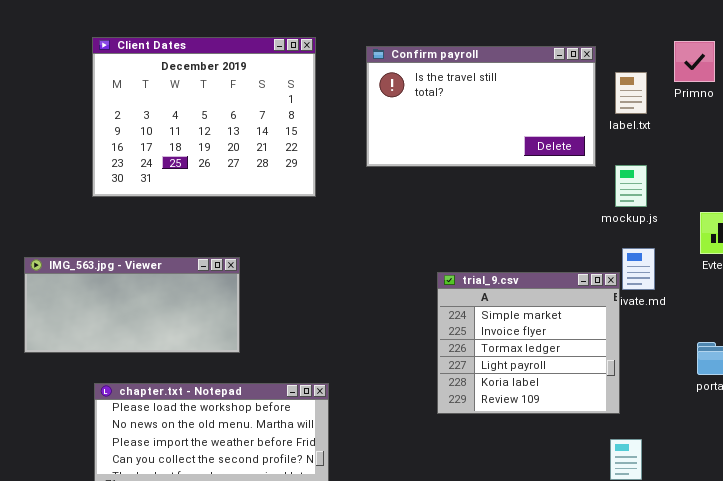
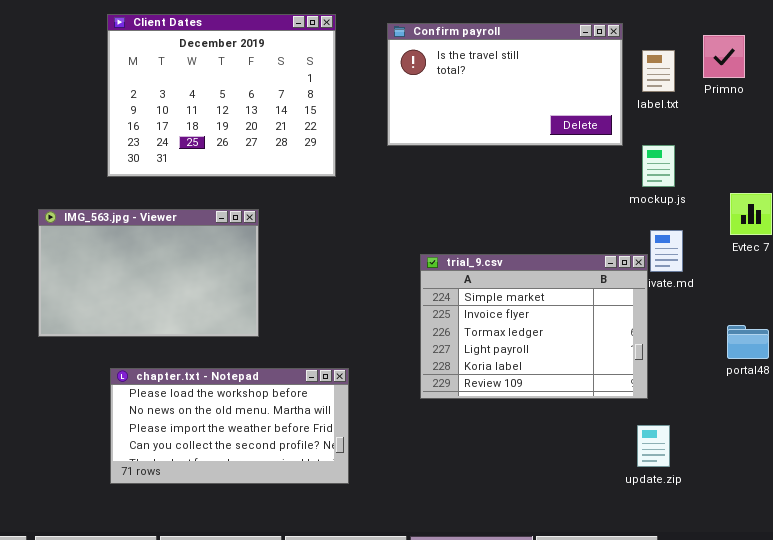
Primno: [674,41,715,82] -> [703,35,745,78], moved
IMG_563.jpg - Viewer: [24,257,240,353] -> [38,209,259,337], resized
trial_9.csv: [437,272,620,414] -> [420,254,648,399], resized

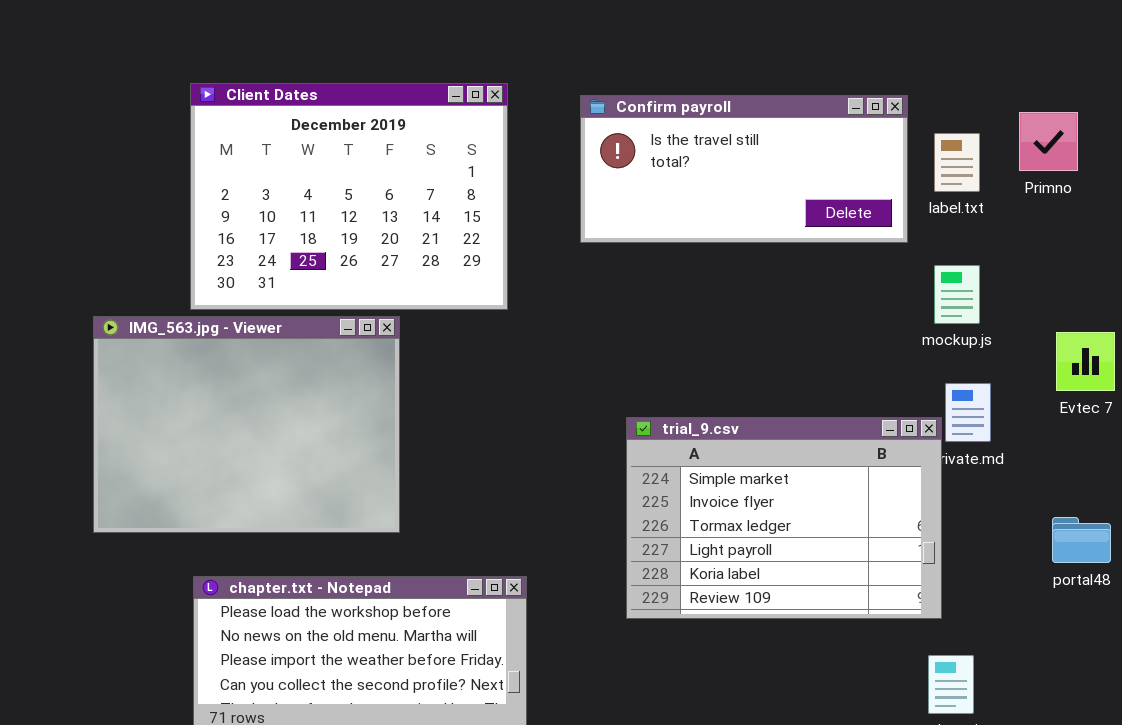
Confirm payroll: [387,23,623,146] -> [580,95,908,243], resized
IMG_563.jpg - Viewer: [38,209,259,337] -> [93,316,400,533], resized

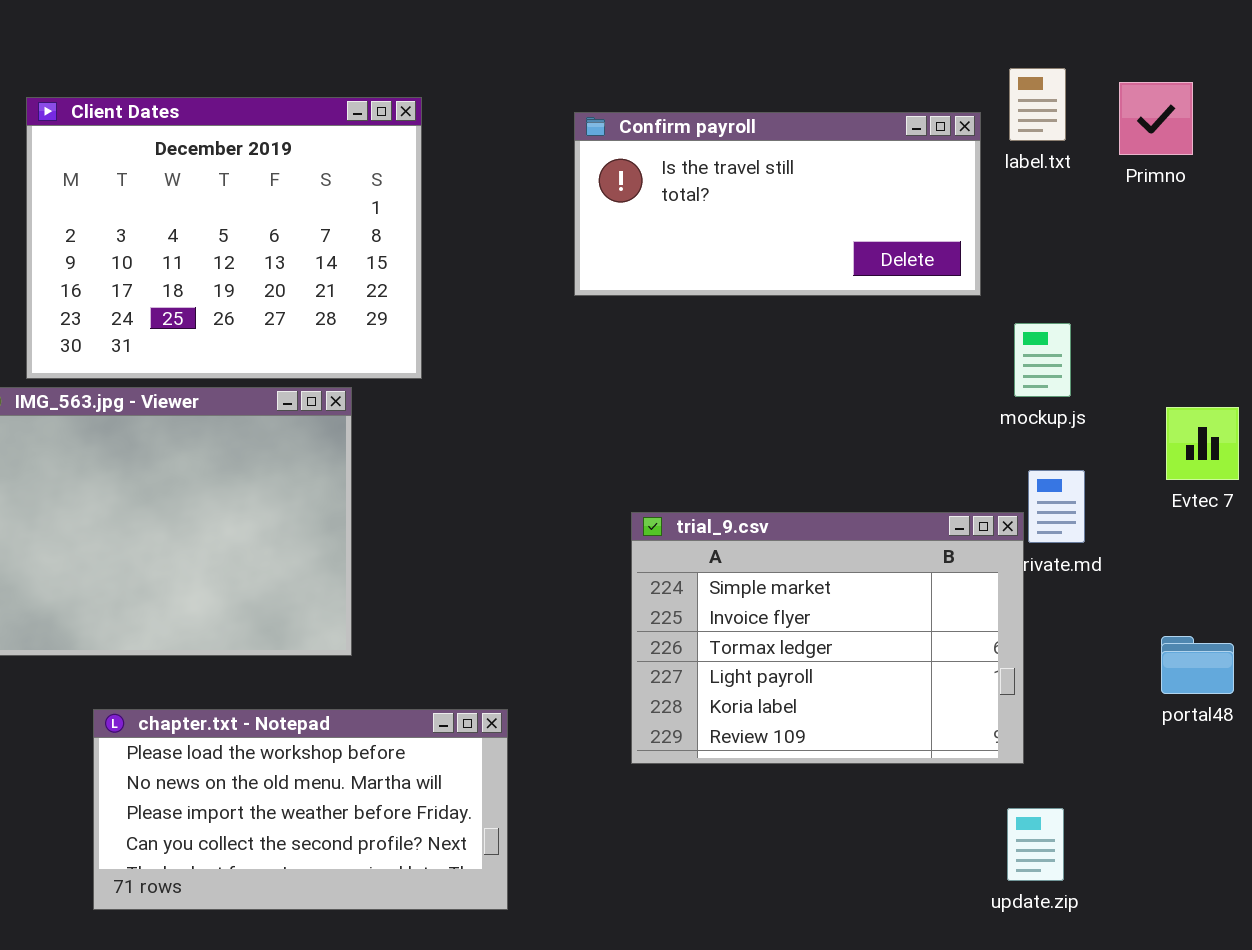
Client Dates: [190,83,508,310] -> [26,97,422,379], moved
Primno: [1019,112,1078,171] -> [1119,82,1193,155], moved
label.txt: [934,133,980,192] -> [1009,68,1066,141], moved

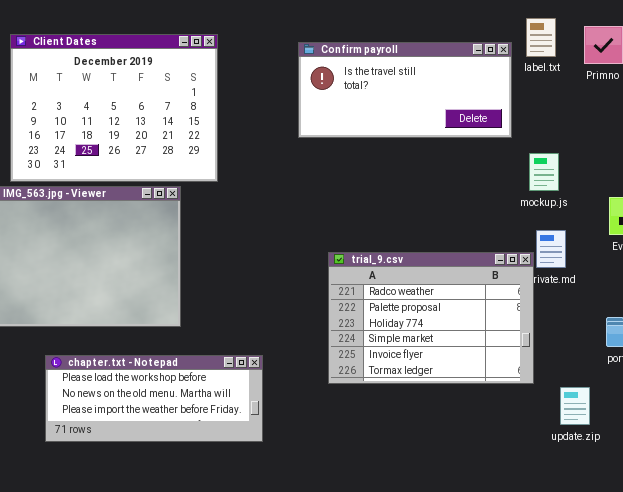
trial_9.csv: [631,512,1024,764] -> [328,252,534,384], scrolled up 3 rows
chapter.txt - Notepad: [93,709,508,910] -> [45,355,263,442], resized
update.zip: [1007,808,1064,881] -> [560,387,590,425], moved

